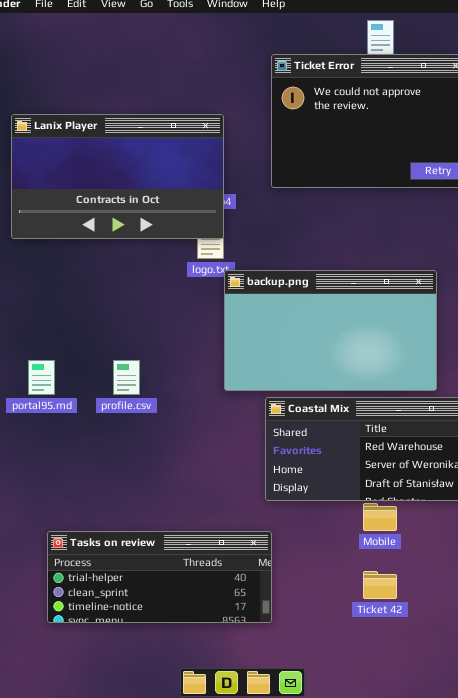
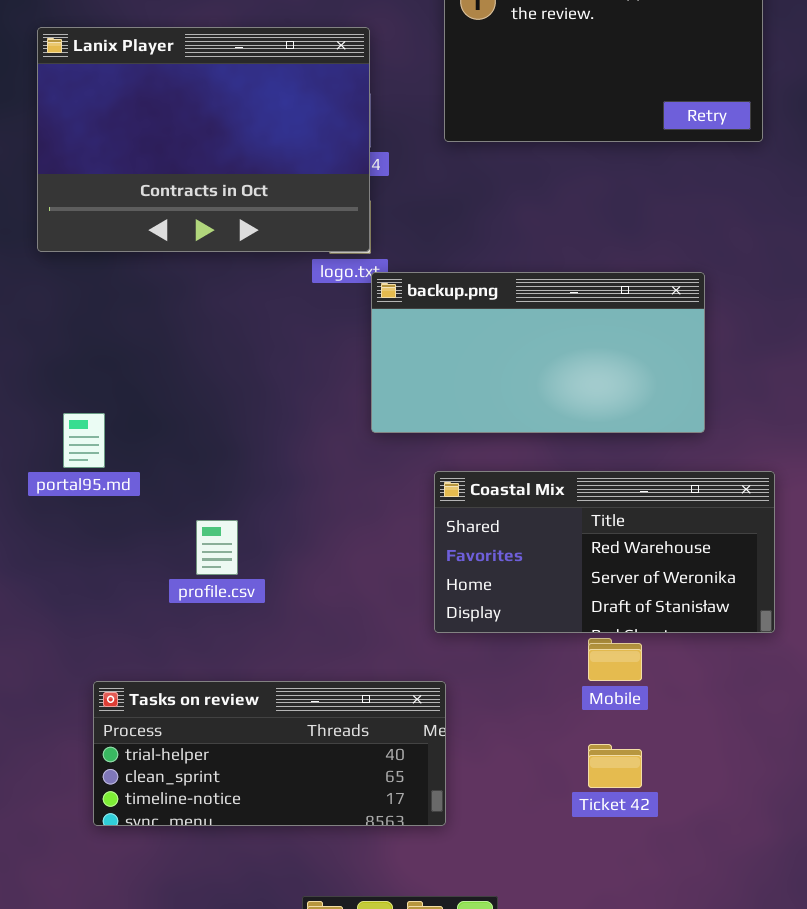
Lanix Player: [11,114,224,239] -> [37,27,370,252], resized
backup.png: [224,270,437,391] -> [371,272,705,433], resized
profile.csv: [113,360,140,395] -> [196,520,238,575], moved

